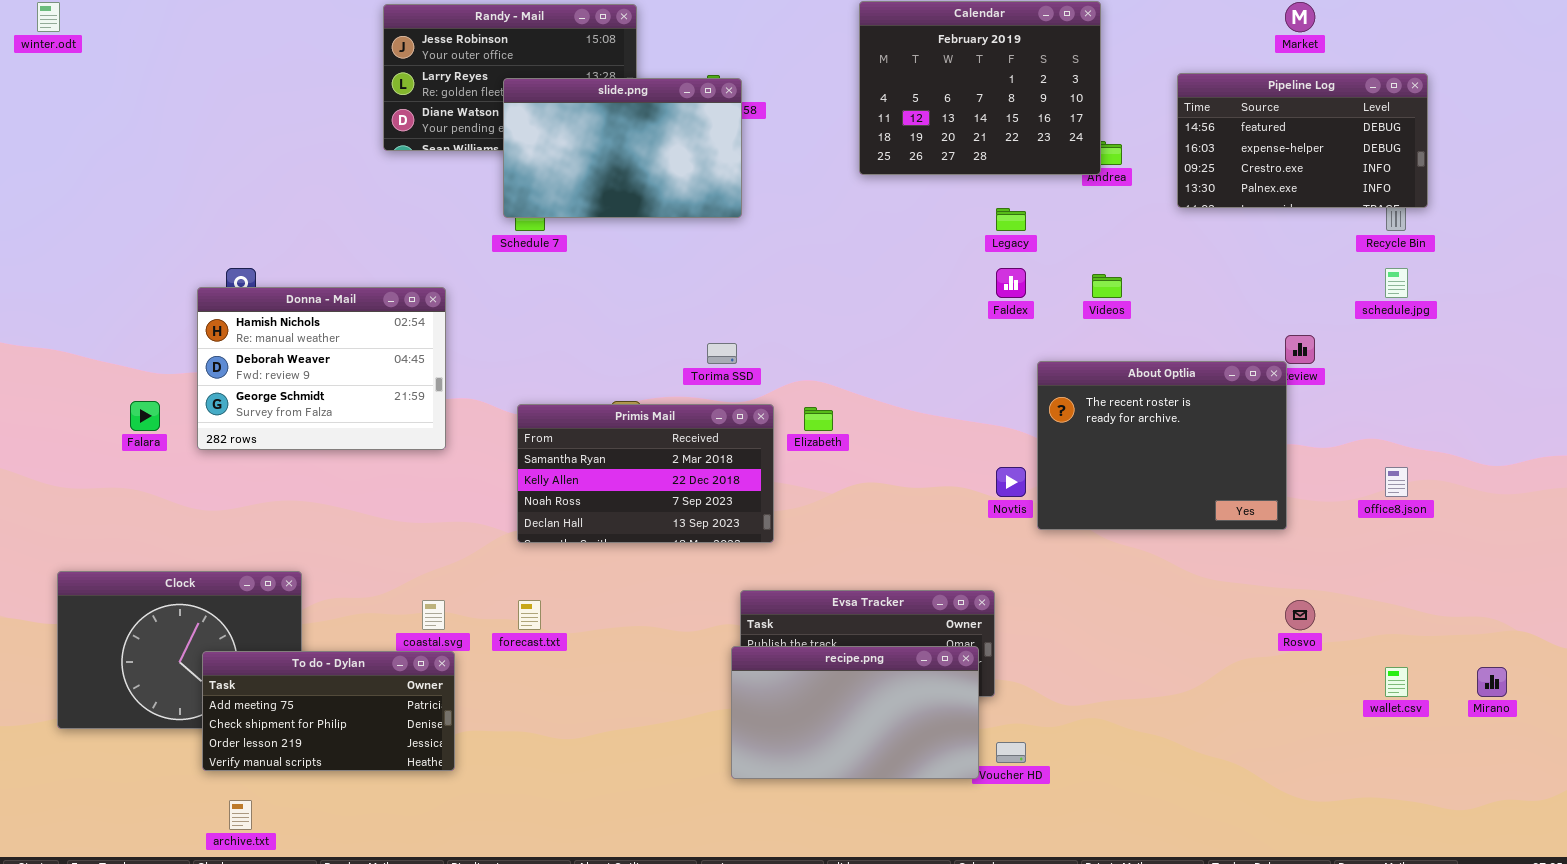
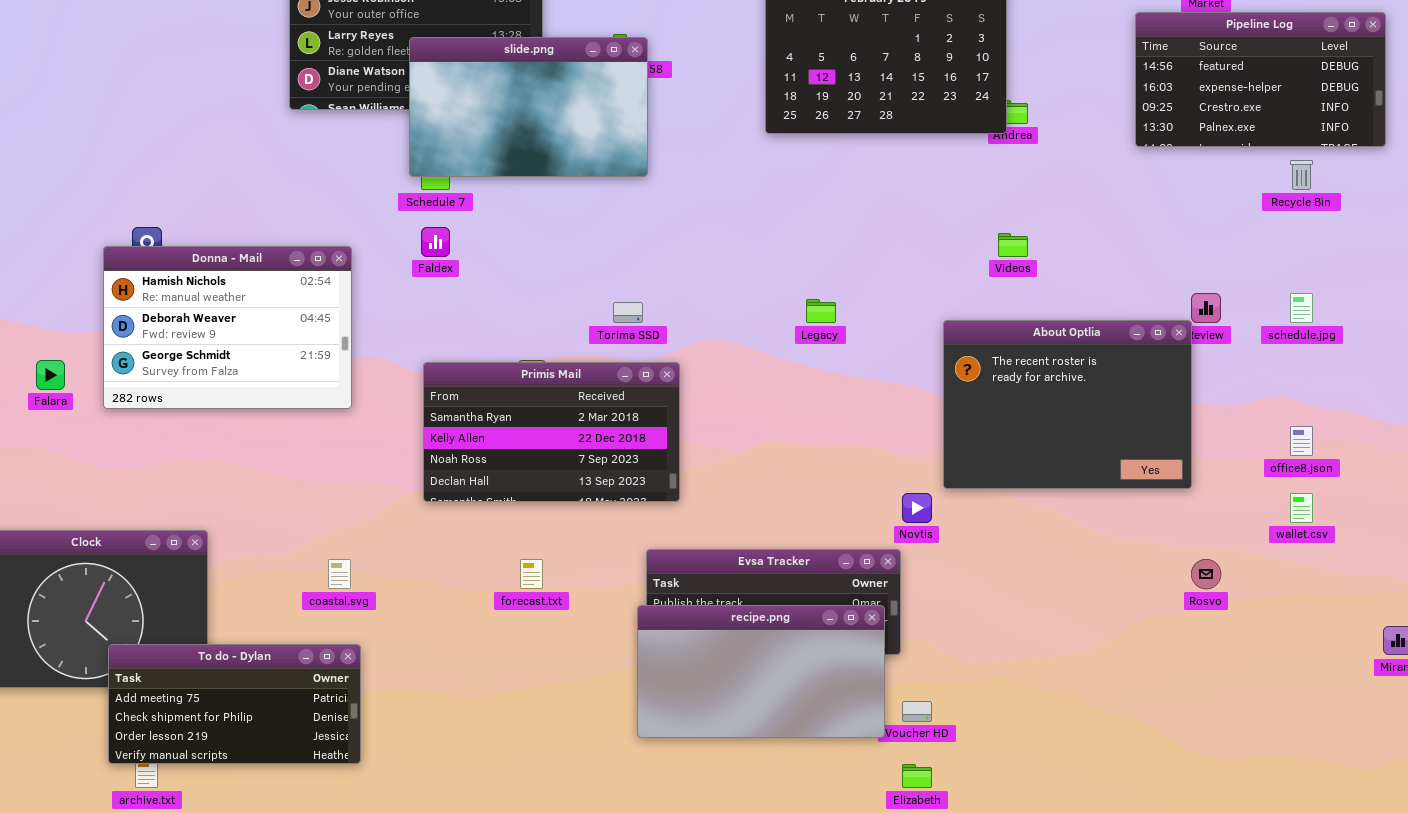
Pipeline Log: [1177,73,1428,208] -> [1135,12,1386,147], moved
Legacy: [996,208,1026,231] -> [806,299,836,323], moved
Faldex: [996,268,1026,298] -> [421,227,450,257], moved
schedule.jpg: [1385,268,1408,298] -> [1290,293,1313,323], moved
Elizabeth: [804,407,833,431] -> [902,764,932,788], moved
Novtis: [996,467,1026,497] -> [902,493,932,523], moved
forecast.txt: [518,600,541,630] -> [520,559,543,589], moved
To do - Dylan: [202,651,455,771] -> [108,644,361,764], moved
wallet.csv: [1385,667,1408,697] -> [1290,493,1313,523], moved

